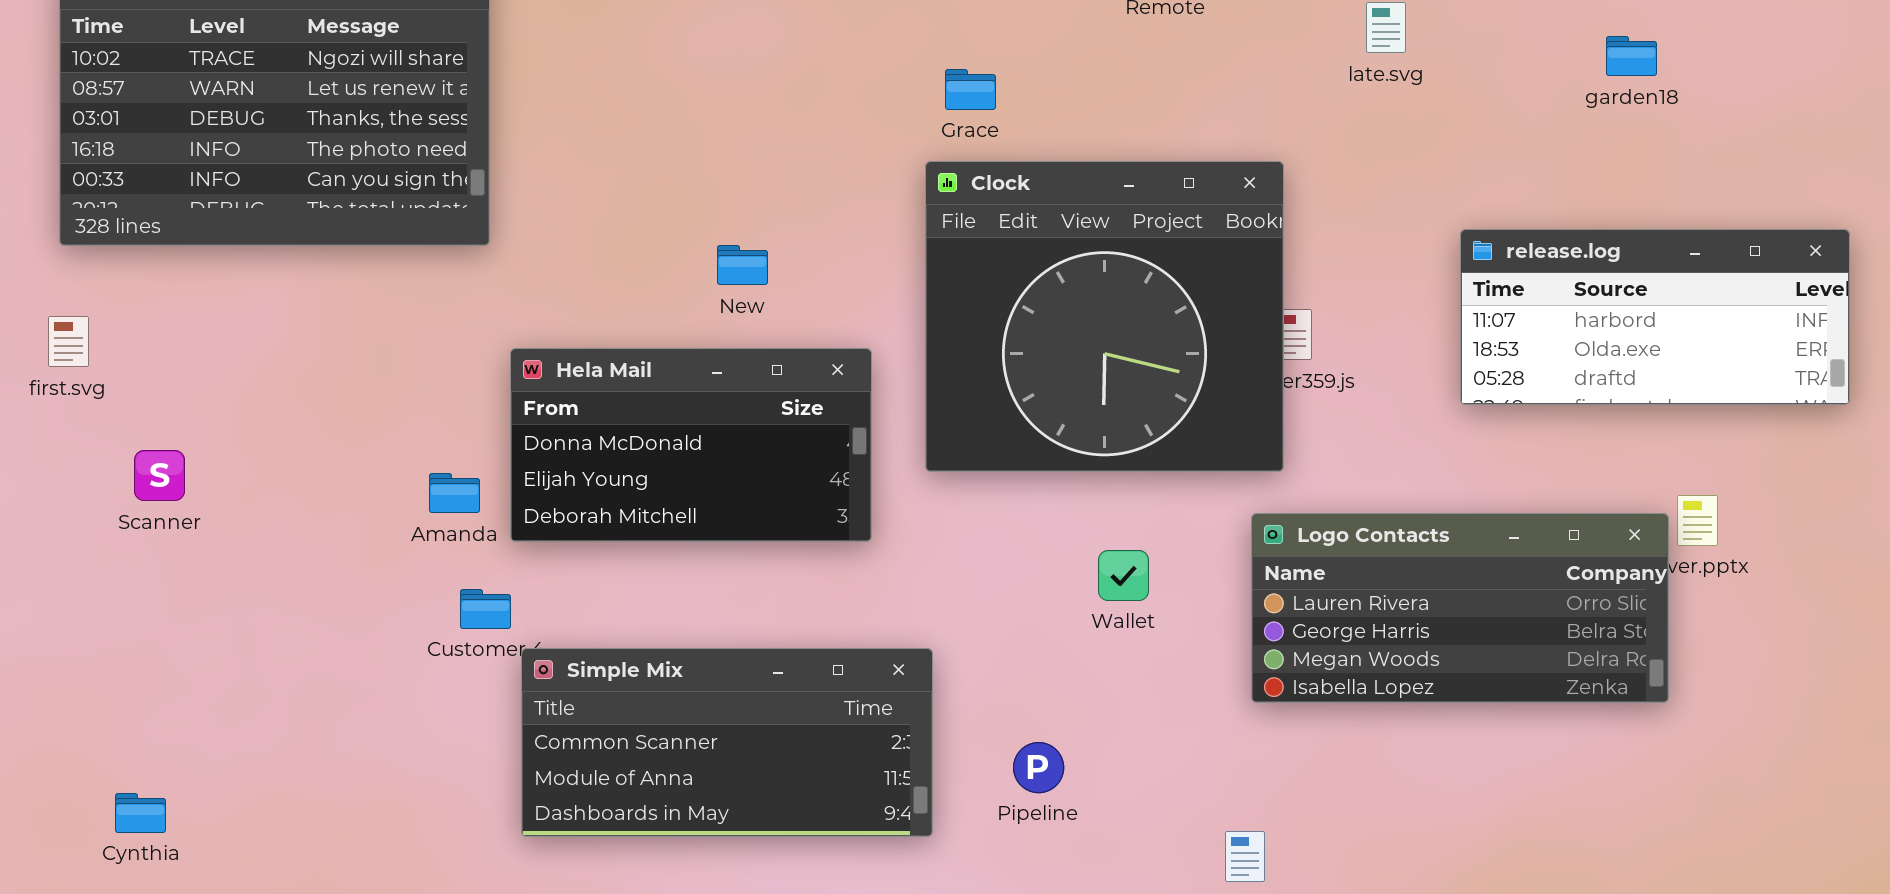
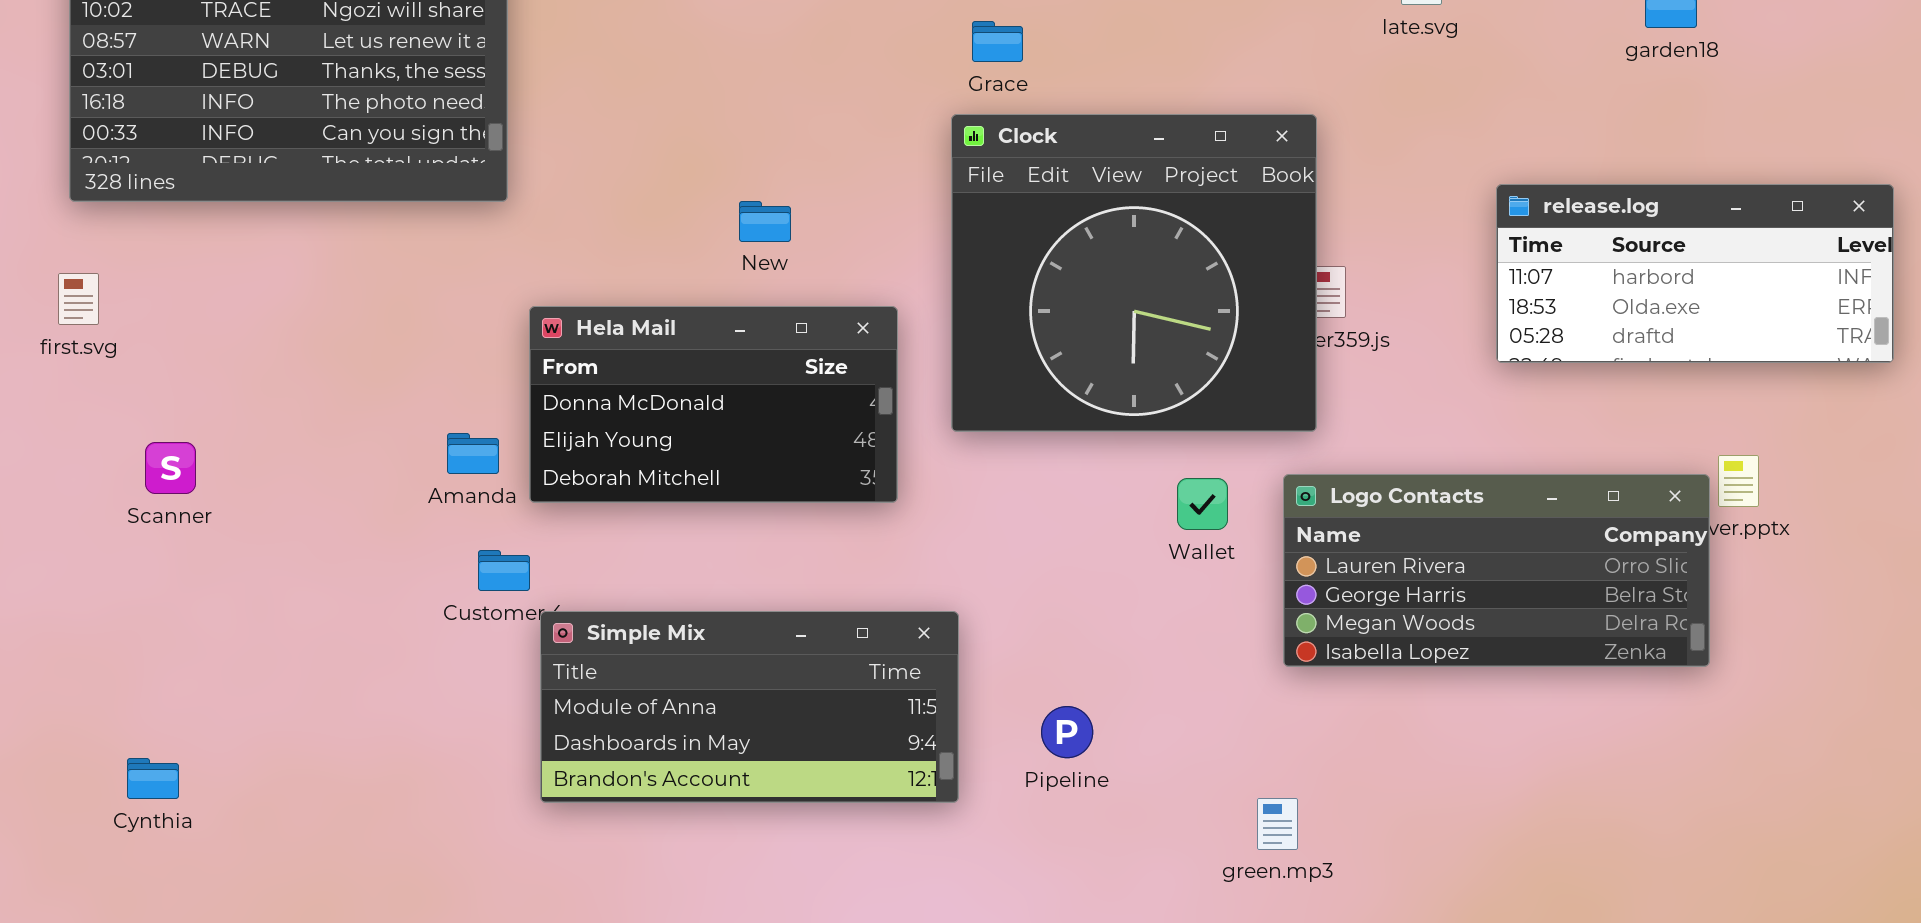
Scanner: [134,450,185,501] -> [145,442,196,494], moved
Wallet: [1098,550,1149,601] -> [1177,478,1228,530], moved
Simple Mix: [521,648,933,837] -> [540,611,959,803], scrolled down 1 row

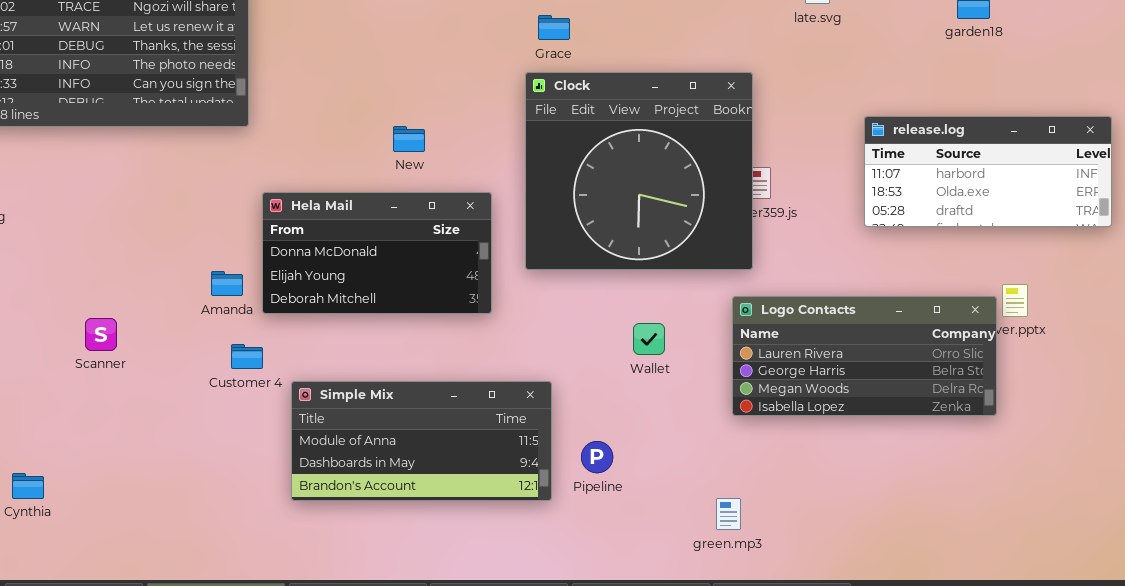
Scanner: [145,442,196,494] -> [85,318,117,351], moved
Wallet: [1177,478,1228,530] -> [633,323,665,355], moved
Simple Mix: [540,611,959,803] -> [291,381,552,501], moved

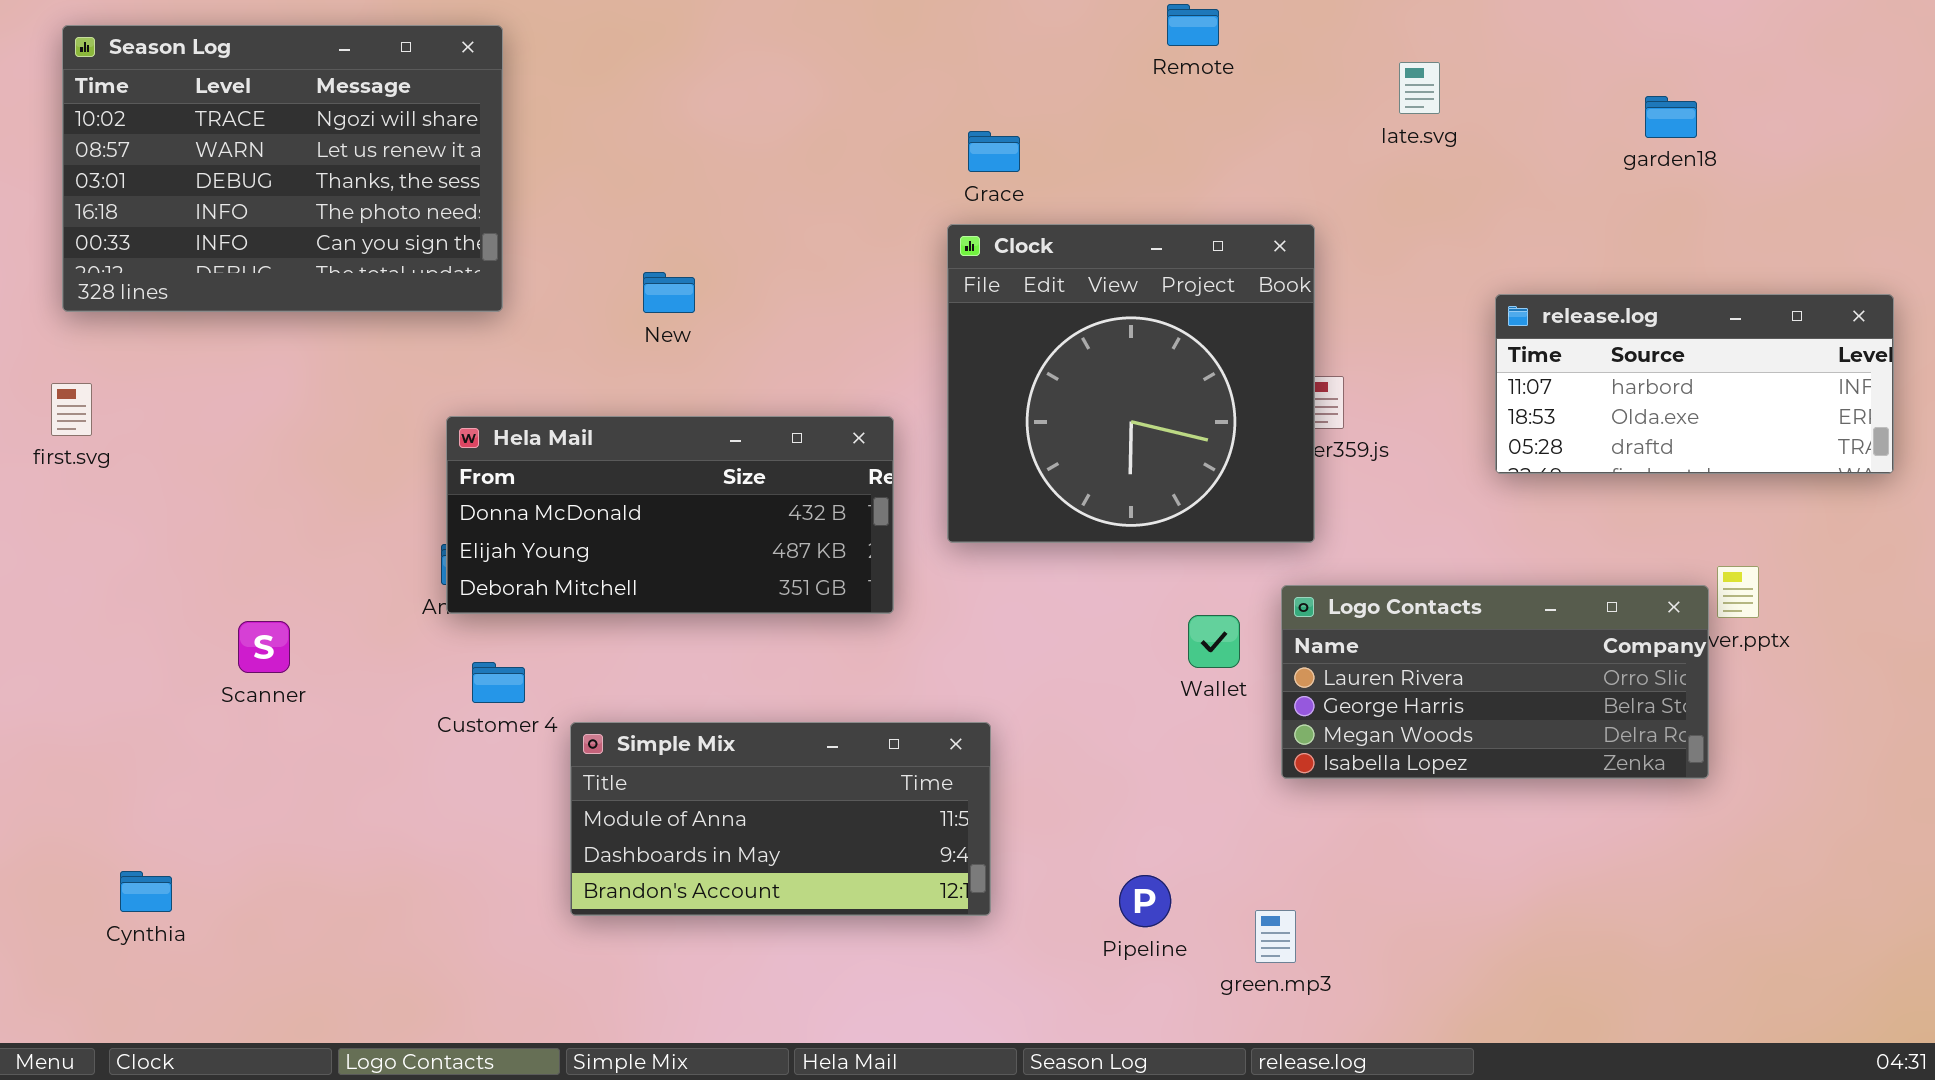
New: [393,126,425,152] -> [643,272,695,313], moved
Hela Mail: [262,192,492,314] -> [446,416,894,614], resized
Wallet: [633,323,665,355] -> [1188,615,1240,668], moved
Pipeline: [581,441,613,473] -> [1119,875,1171,927], moved

